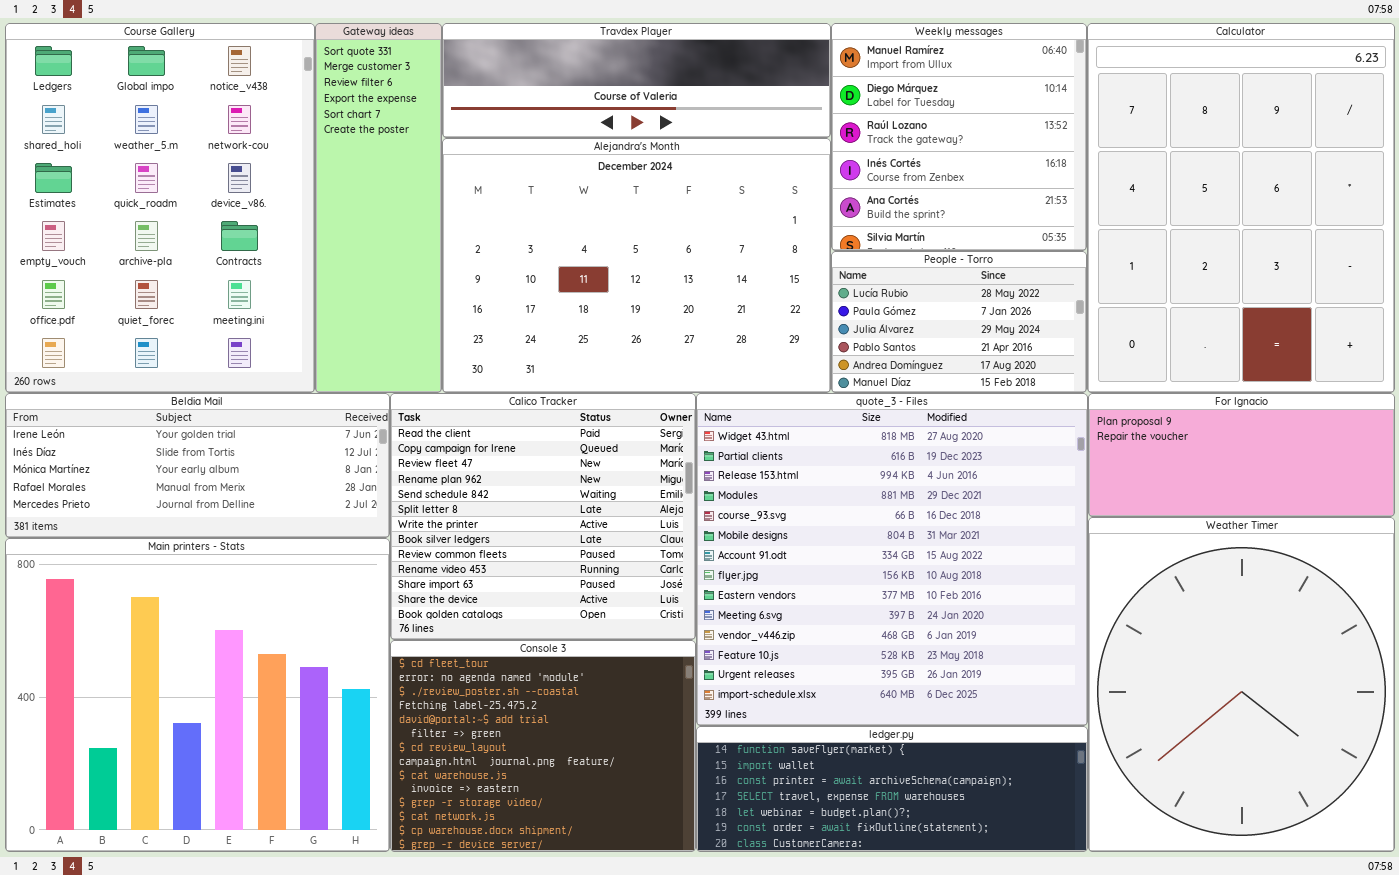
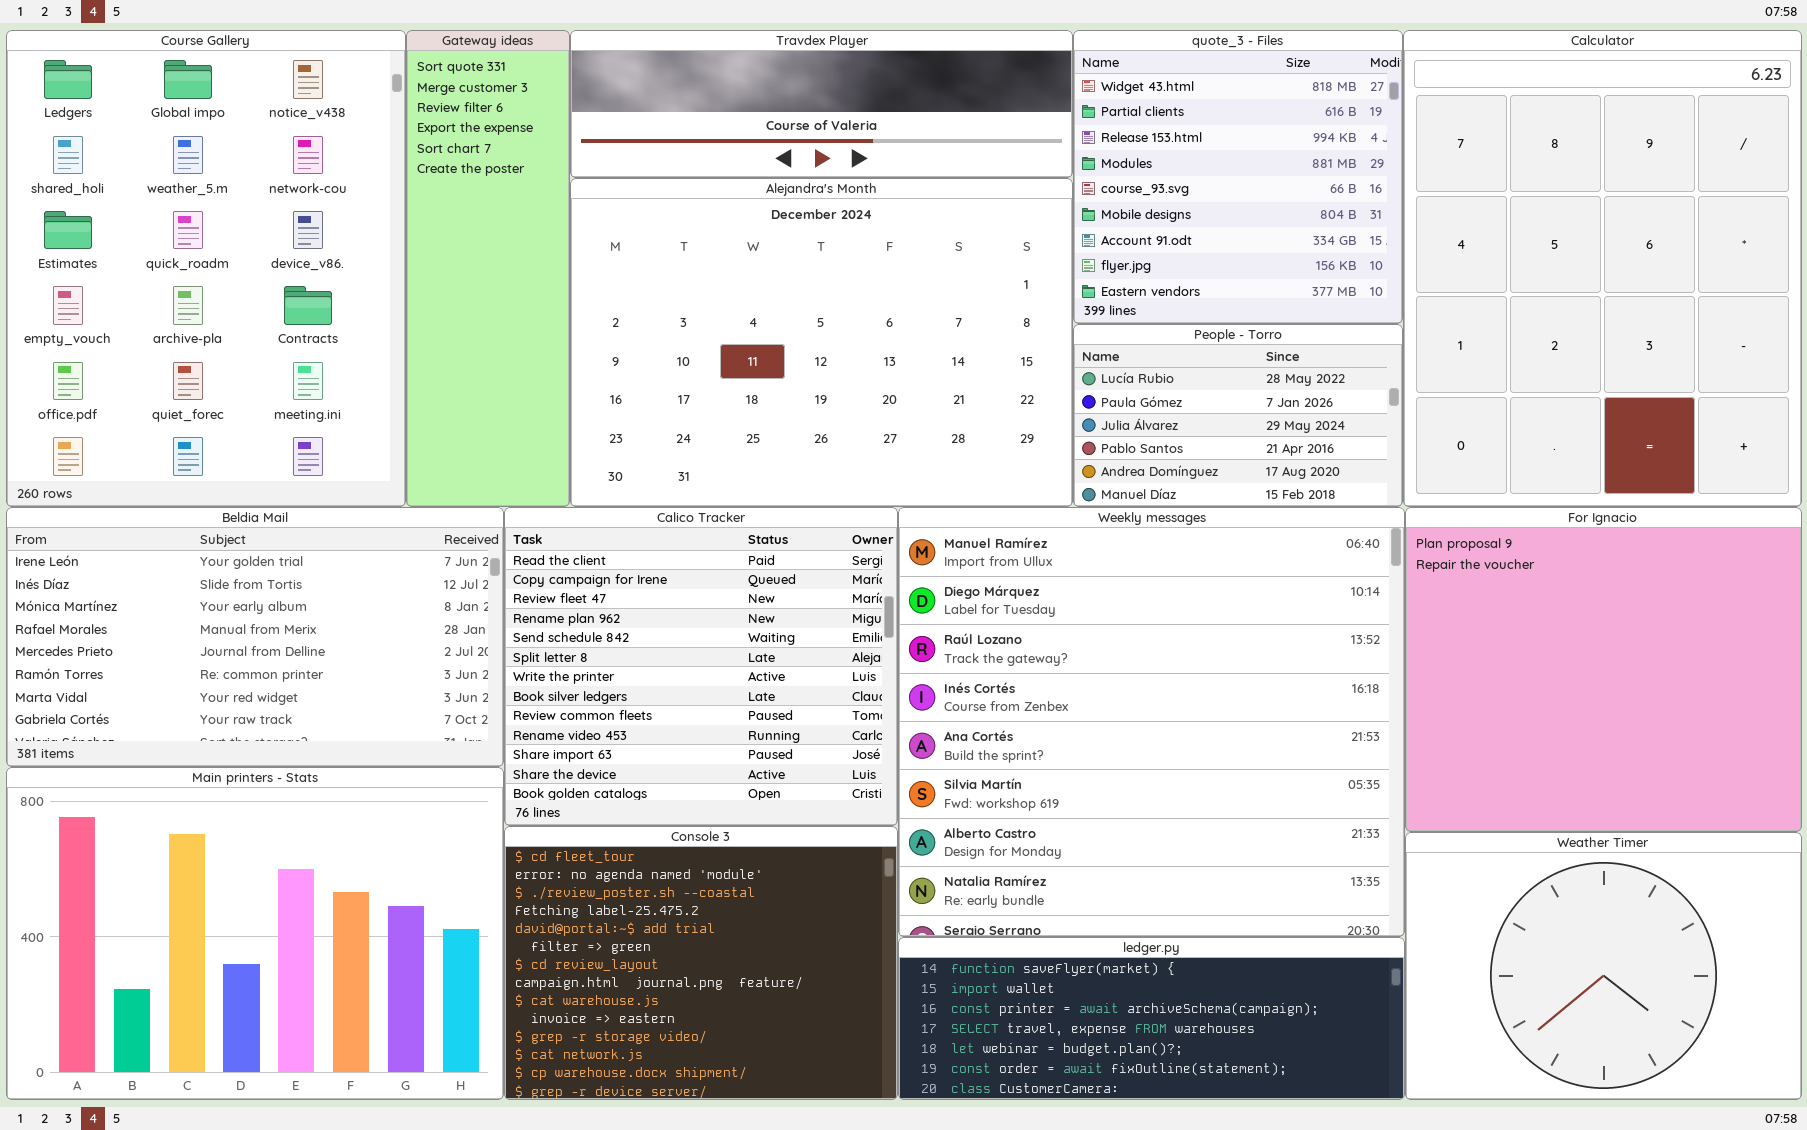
Weekly messages: [831,23,1087,251] -> [898,507,1405,937], moved, resized
Beldia Mail: [5,393,390,538] -> [6,507,504,767], resized
quote_3 - Files: [696,393,1088,726] -> [1073,30,1403,324], moved, resized
For Ignacio: [1088,393,1395,517] -> [1405,507,1802,832], resized
Weather Timer: [1088,517,1395,852] -> [1405,832,1802,1100], resized
Main printers - Stats: [5,538,390,852] -> [6,767,504,1100], resized

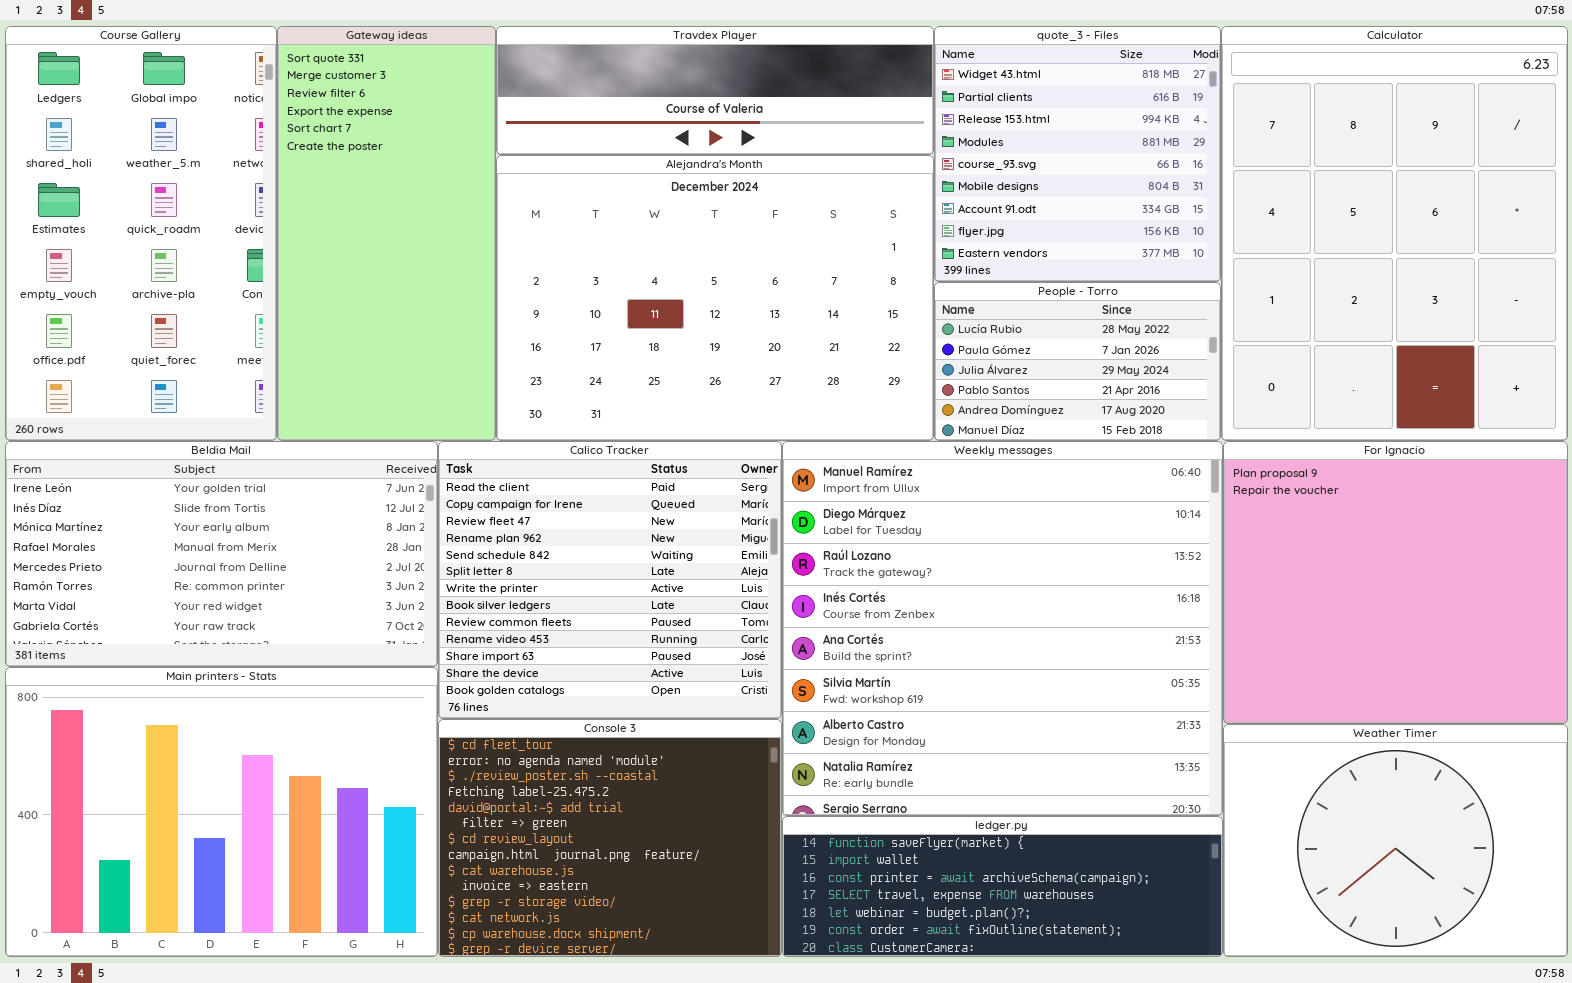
Course Gallery: [6,30,406,507] -> [5,26,277,441], resized
Gateway ideas: [406,30,570,507] -> [277,26,496,441], resized

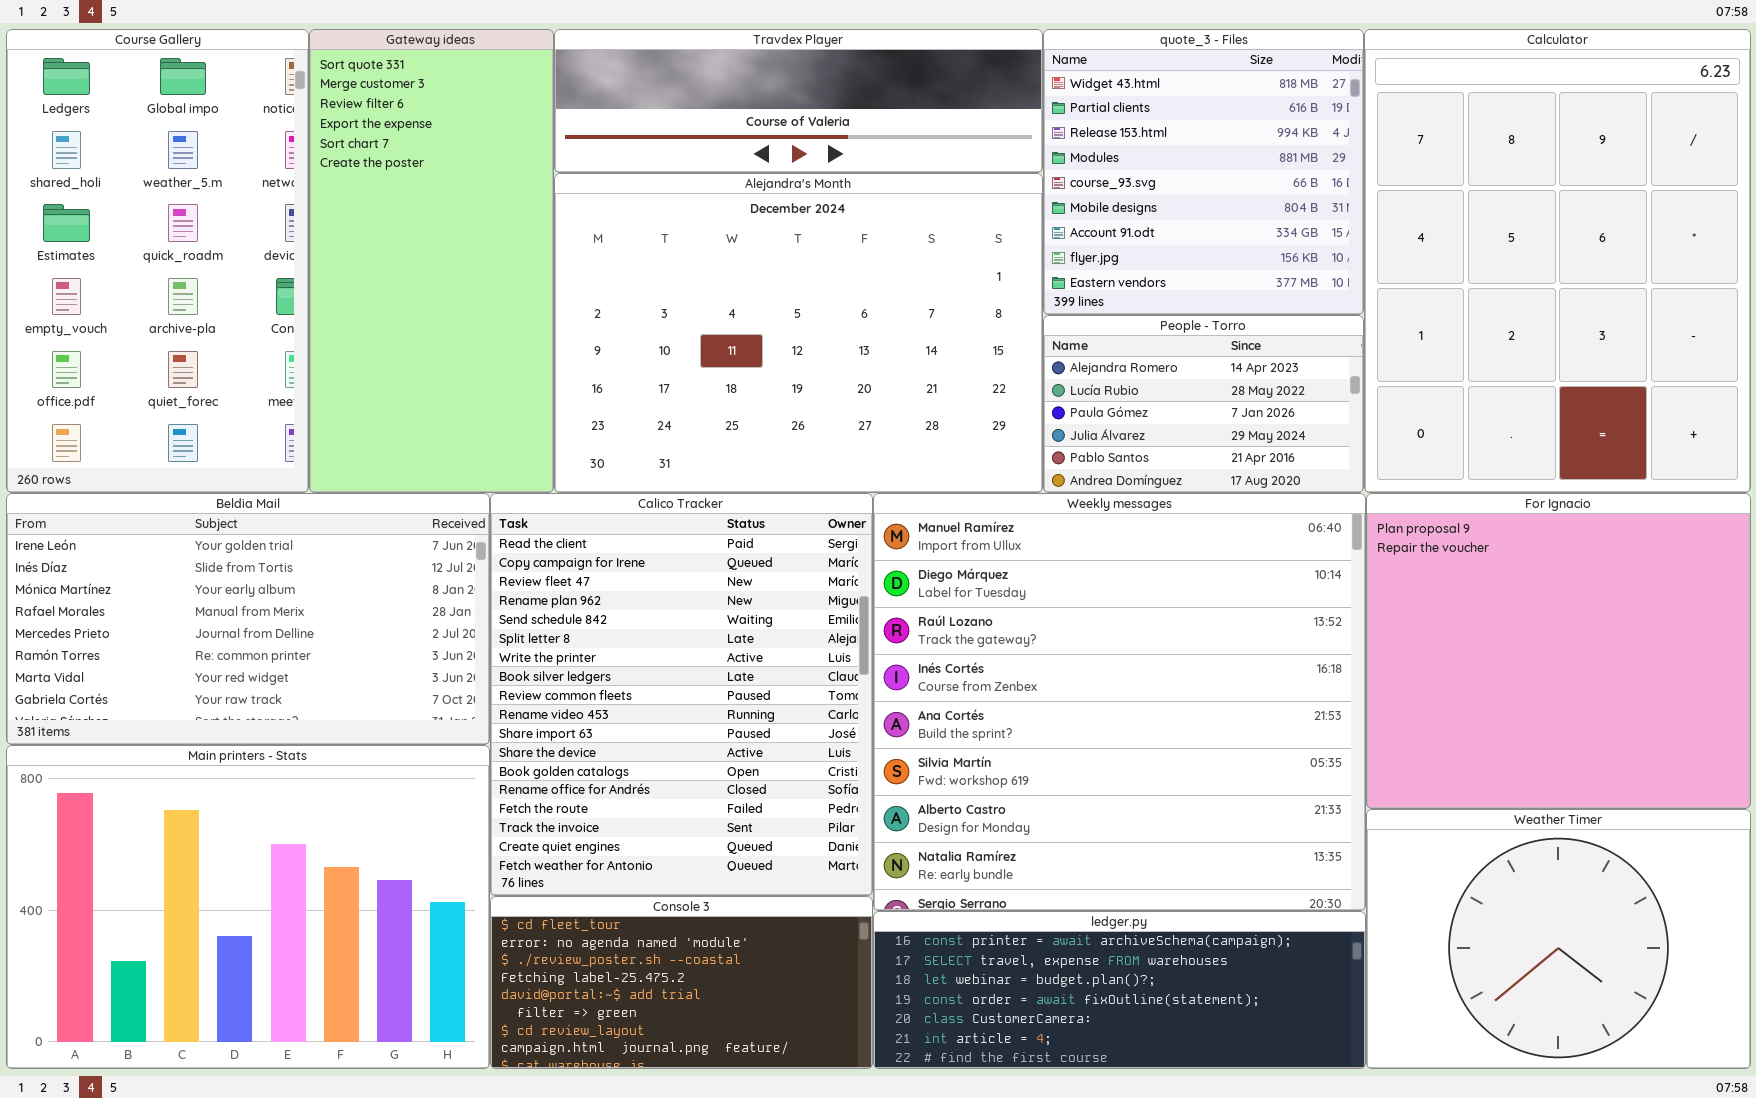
People - Torro: [934,282,1221,441] -> [1043,315,1364,493], scrolled up 1 row
Calico Tracker: [438,441,782,719] -> [490,493,873,896], resized
Console 3: [438,719,782,957] -> [490,896,873,1069], resized
ledger.py: [782,816,1223,957] -> [873,911,1366,1069], scrolled down 2 rows

